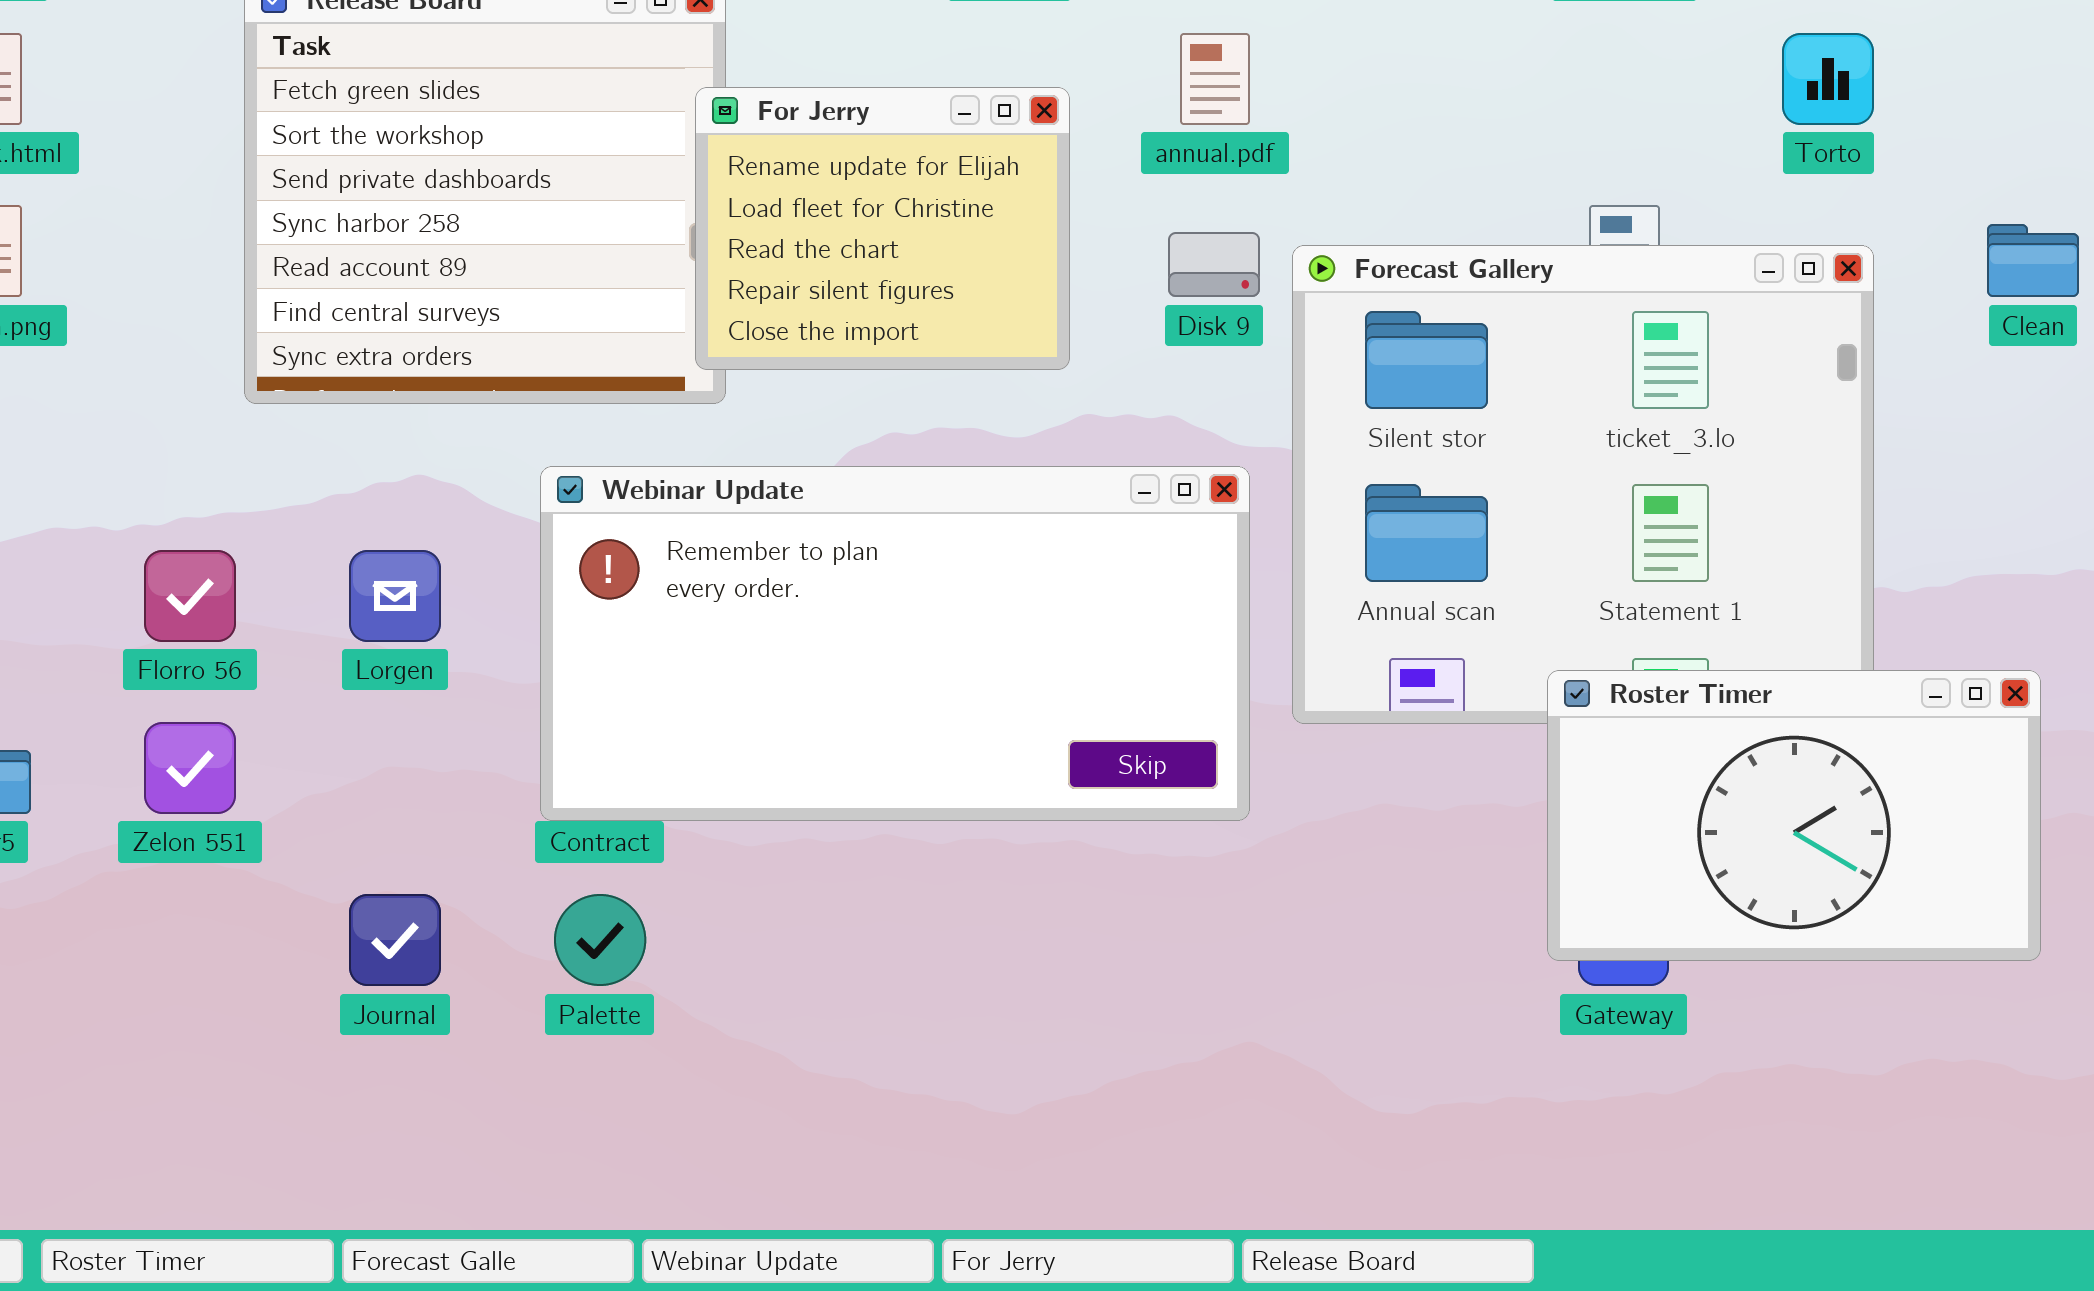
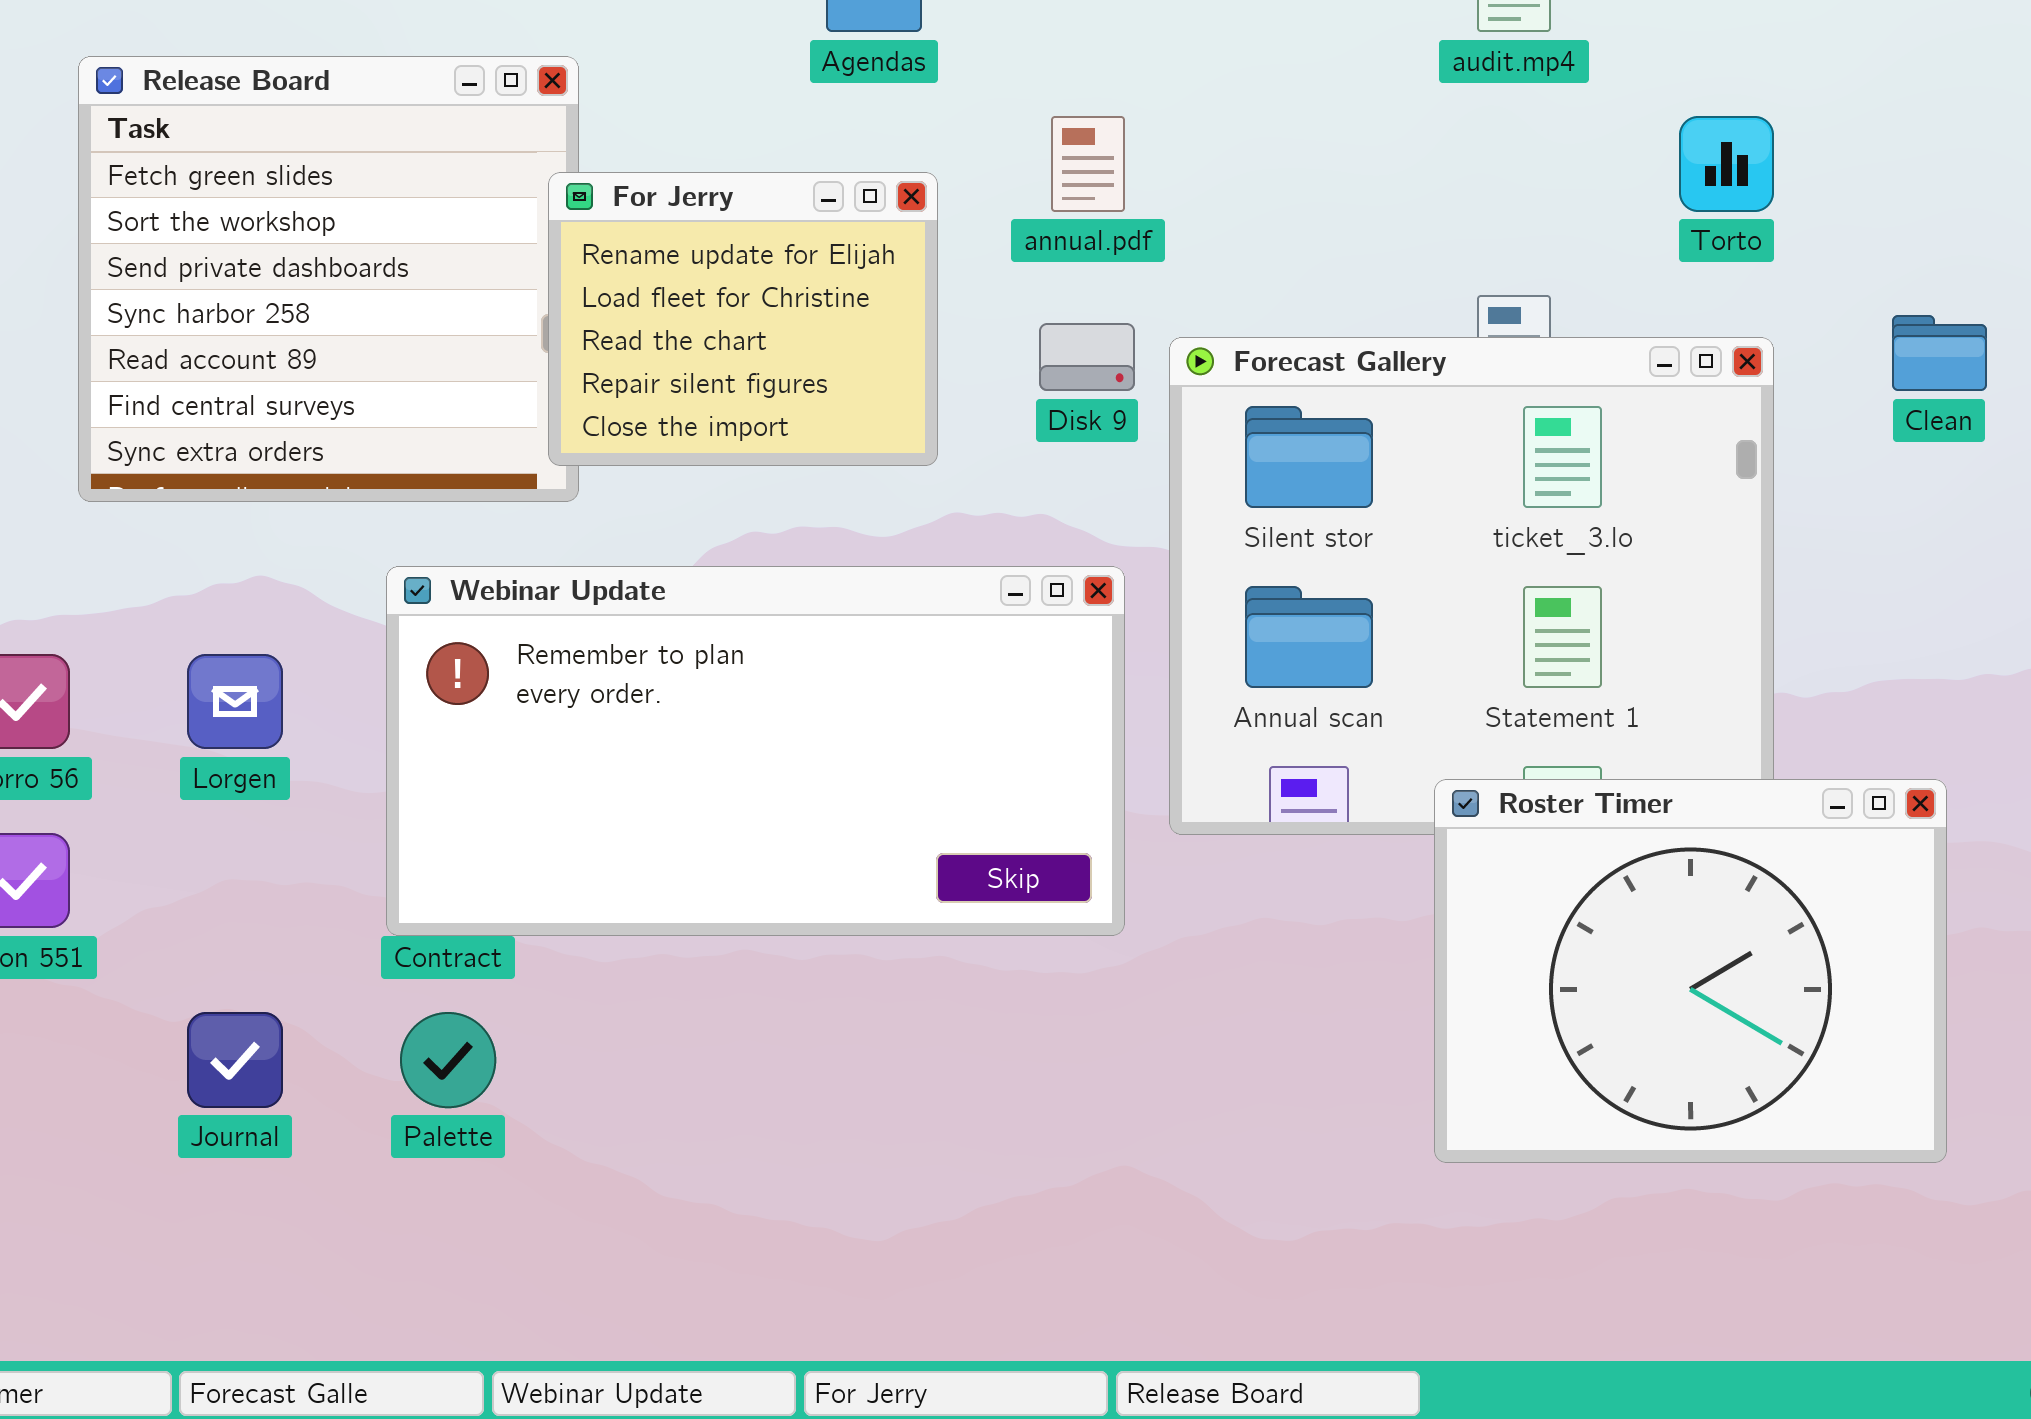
Roster Timer: [1547,670,2041,961] -> [1434,779,1947,1163], resized

